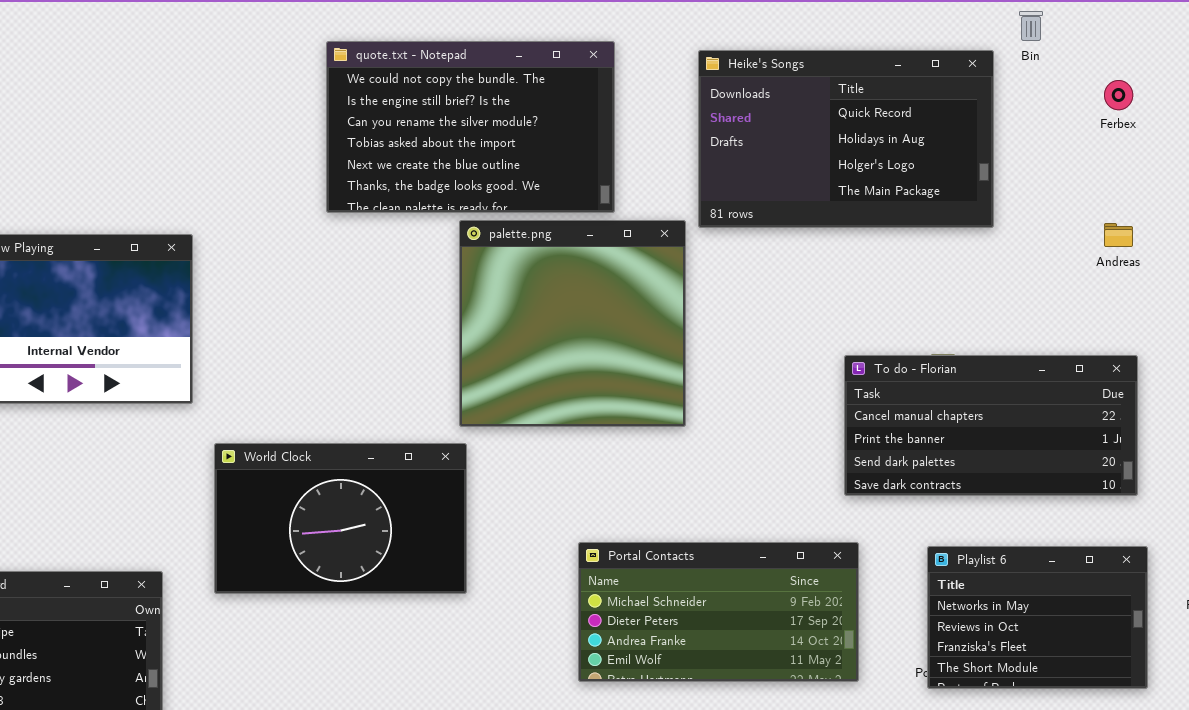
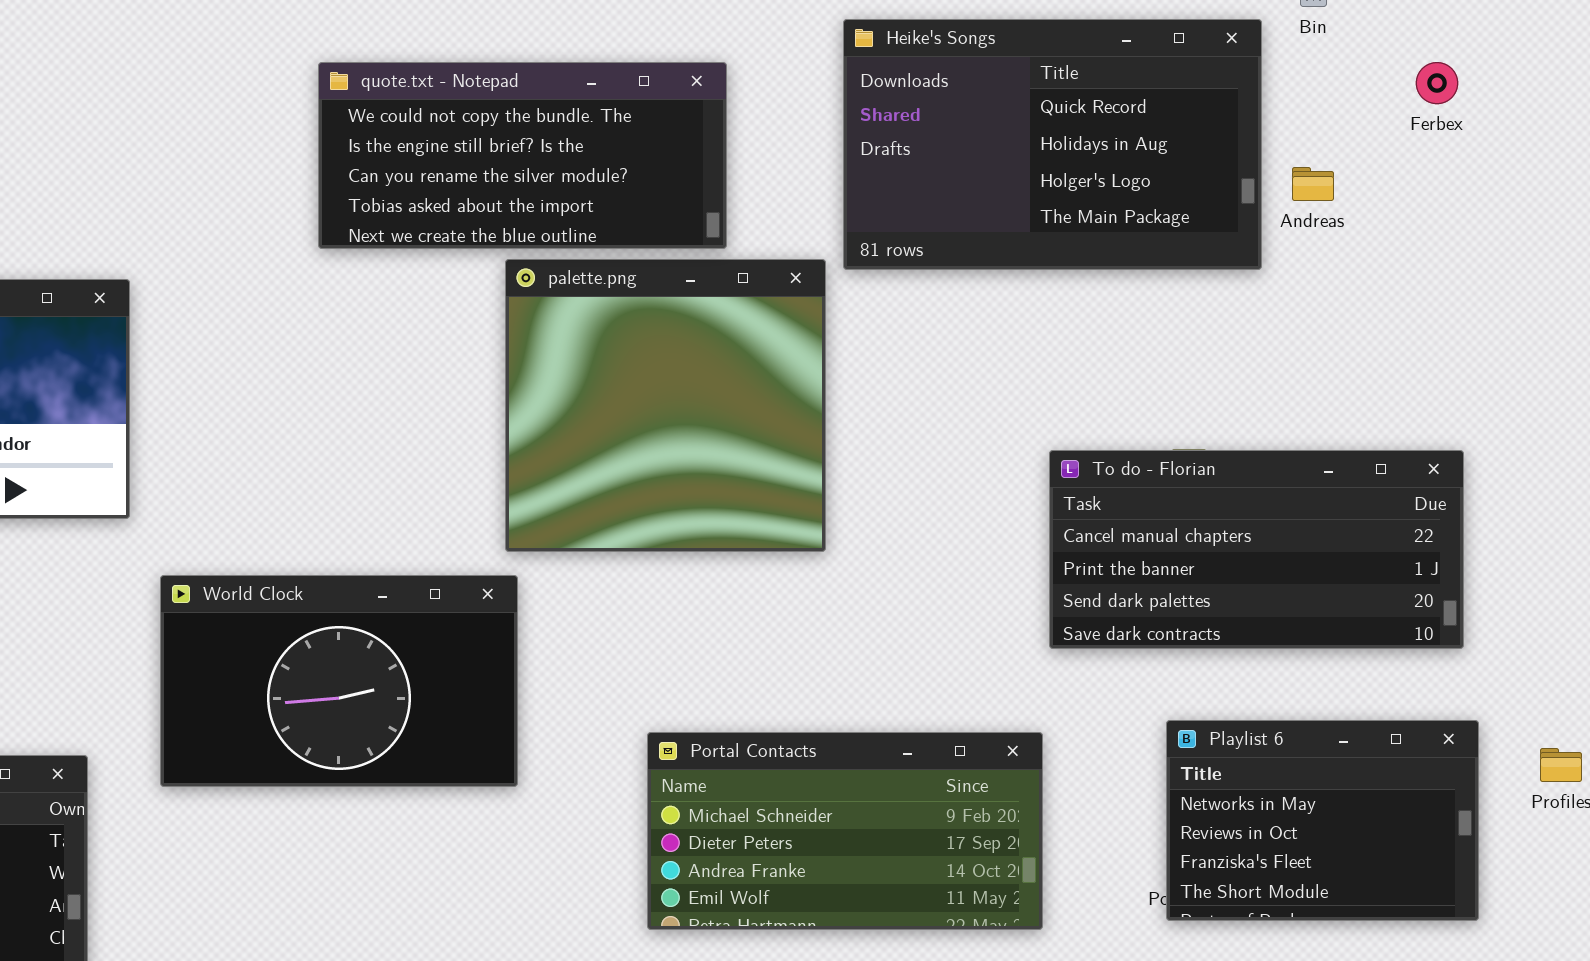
quote.txt - Notepad: [326,41,615,213] -> [318,62,727,249], resized
Andreas: [1104,223,1133,247] -> [1292,167,1334,201], moved
Portal Contacts: [578,542,859,682] -> [647,732,1043,930], moved

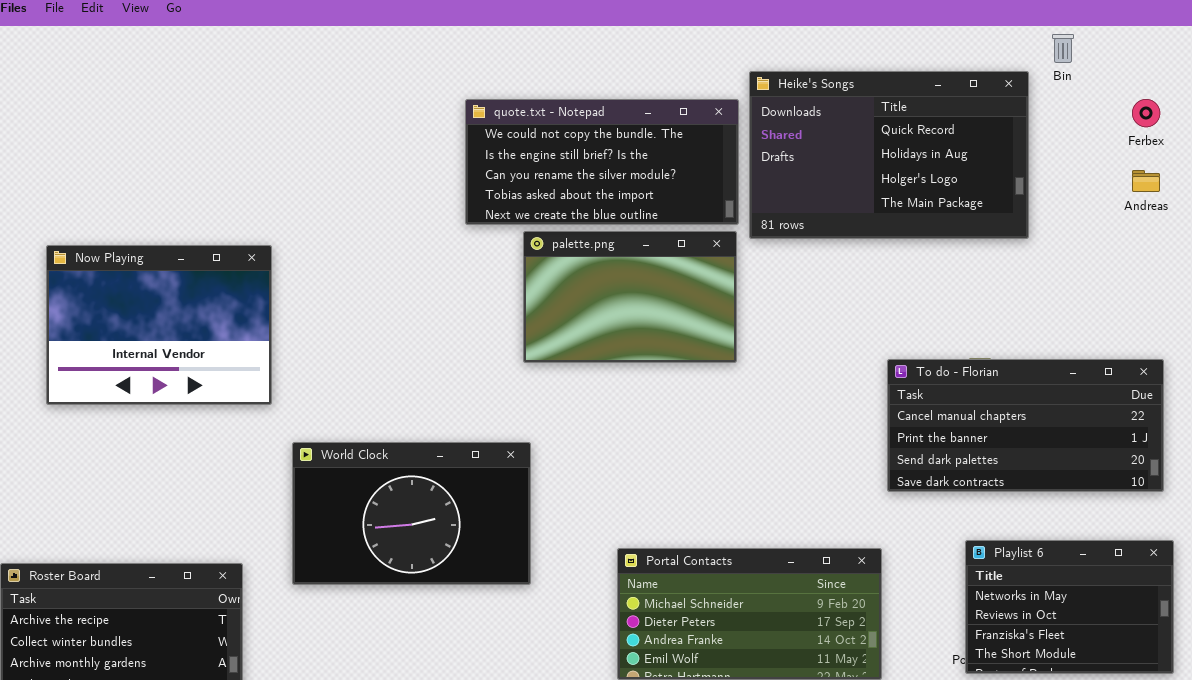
quote.txt - Notepad: [318,62,727,249] -> [465,99,739,225], moved
Andreas: [1292,167,1334,201] -> [1132,170,1160,192], moved
palette.png: [505,259,826,552] -> [523,231,737,363], resized

